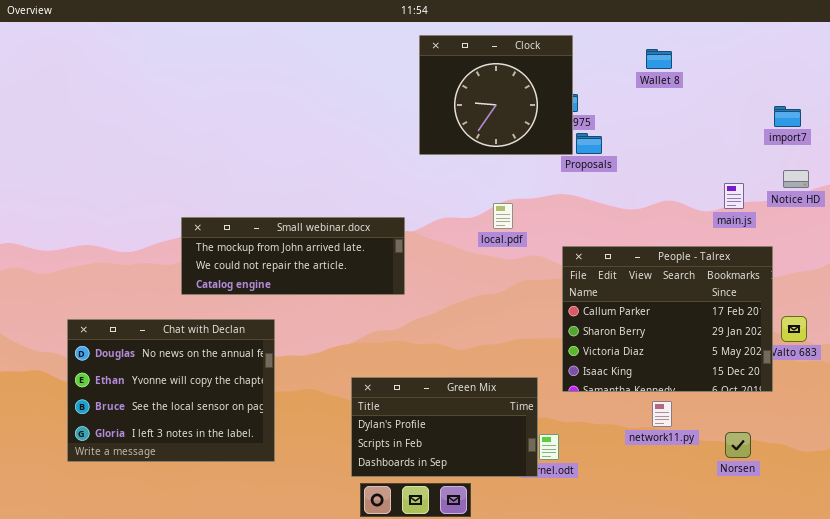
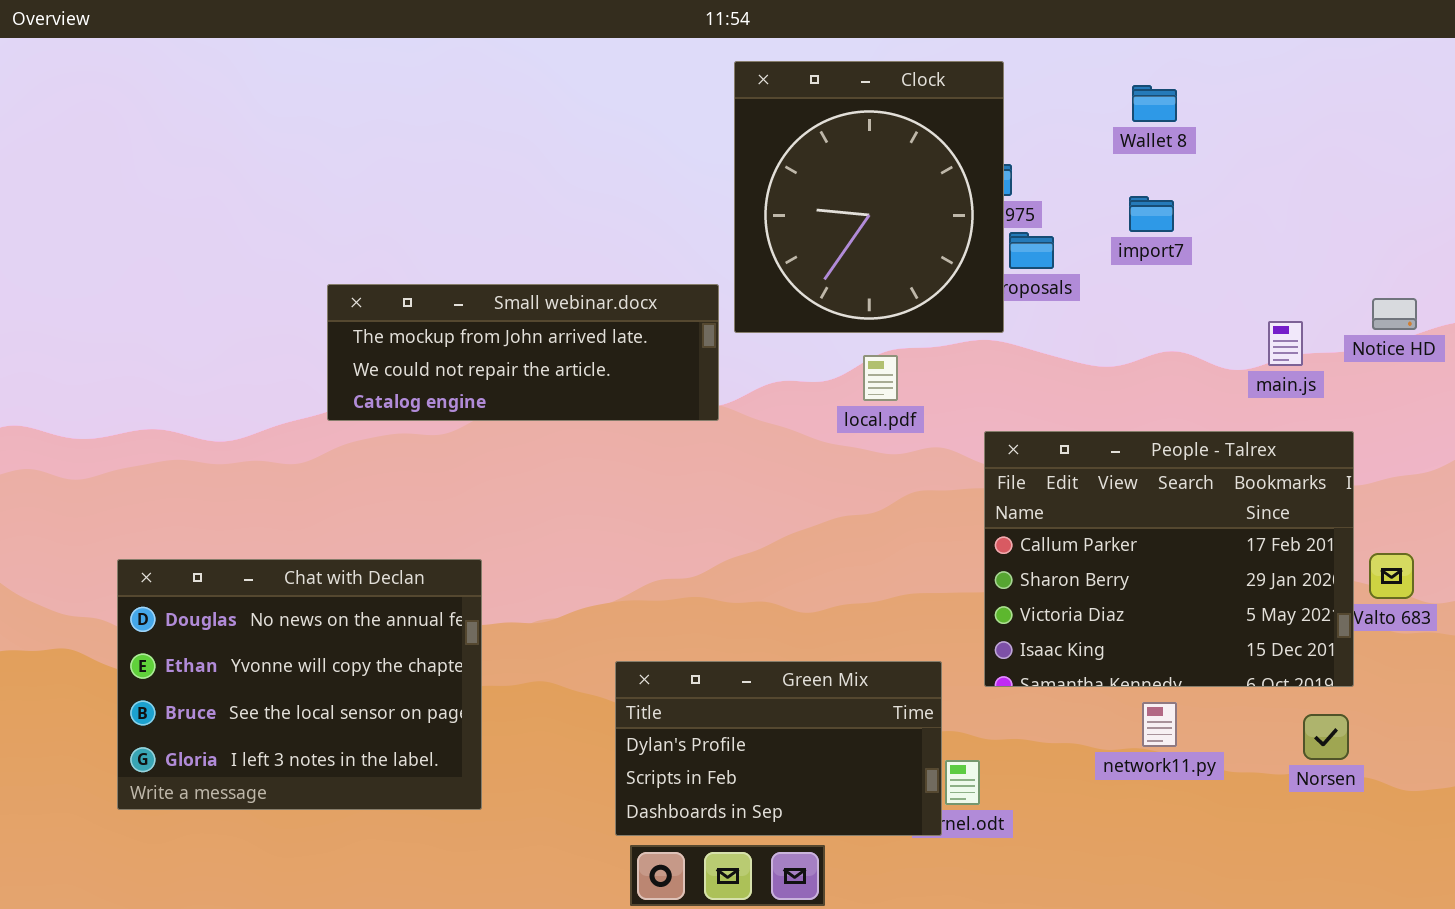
Clock: [419,35,573,155] -> [734,61,1004,333], resized
import7: [774,106,801,127] -> [1129,196,1174,232], moved
Small webinar.docx: [181,217,405,295] -> [327,284,719,421], moved
Norsen: [725,432,751,458] -> [1303,714,1349,760], moved

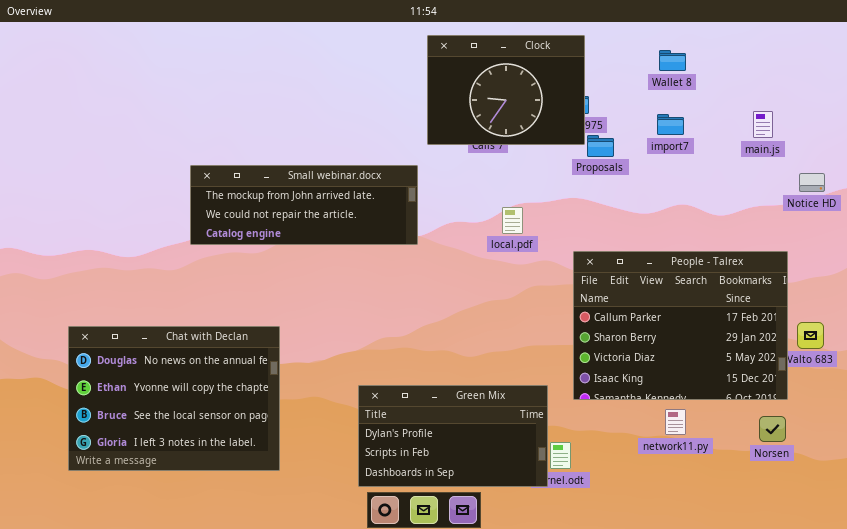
Clock: [734,61,1004,333] -> [427,35,585,145], resized
main.js: [1268,321,1303,366] -> [753,111,773,138], moved

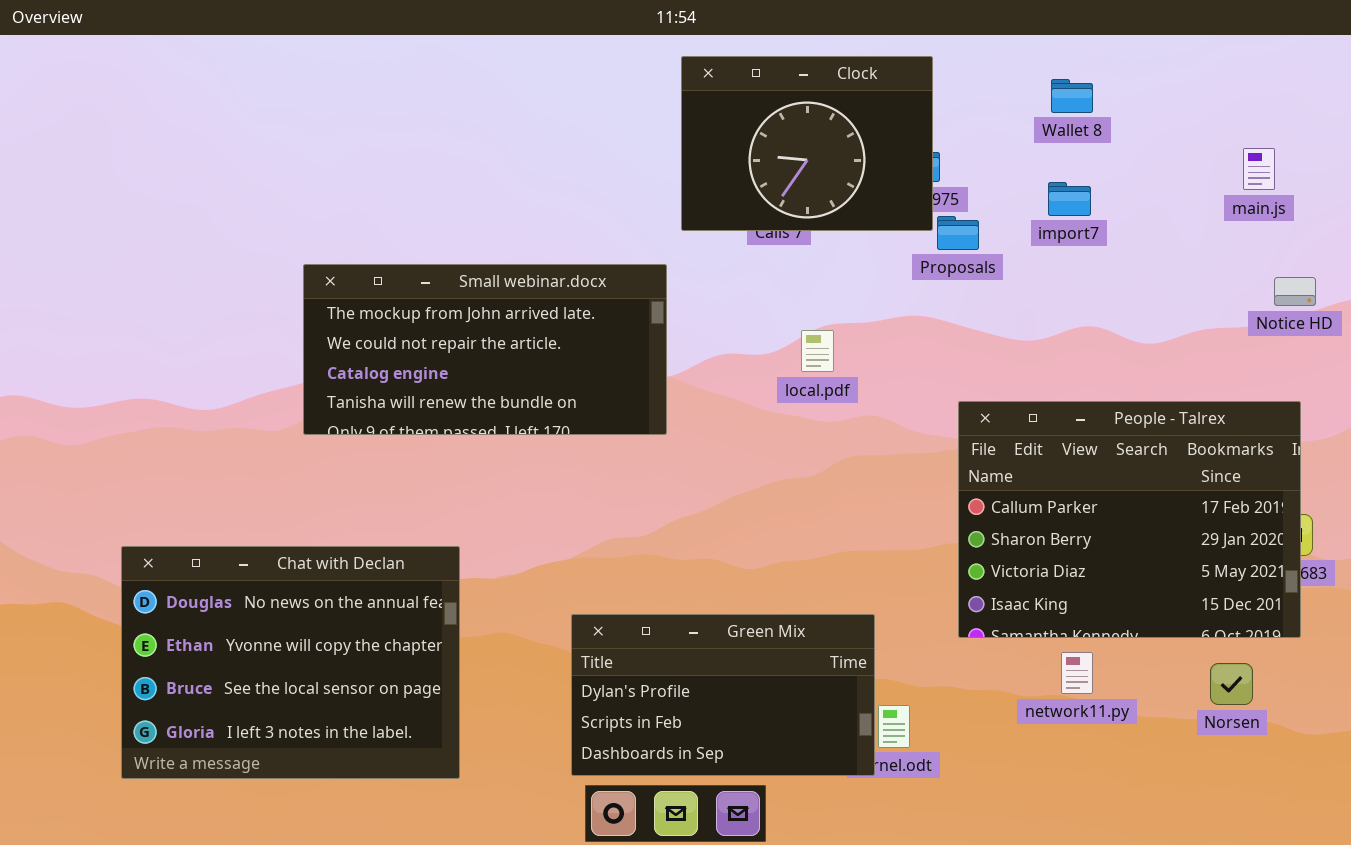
main.js: [753,111,773,138] -> [1243,148,1275,190], moved
Small webinar.docx: [190,165,418,245] -> [303,264,667,435], resized
People - Talrex: [573,251,788,400] -> [958,401,1301,638], moved
Chat with Declan: [68,326,280,471] -> [121,546,460,779], moved

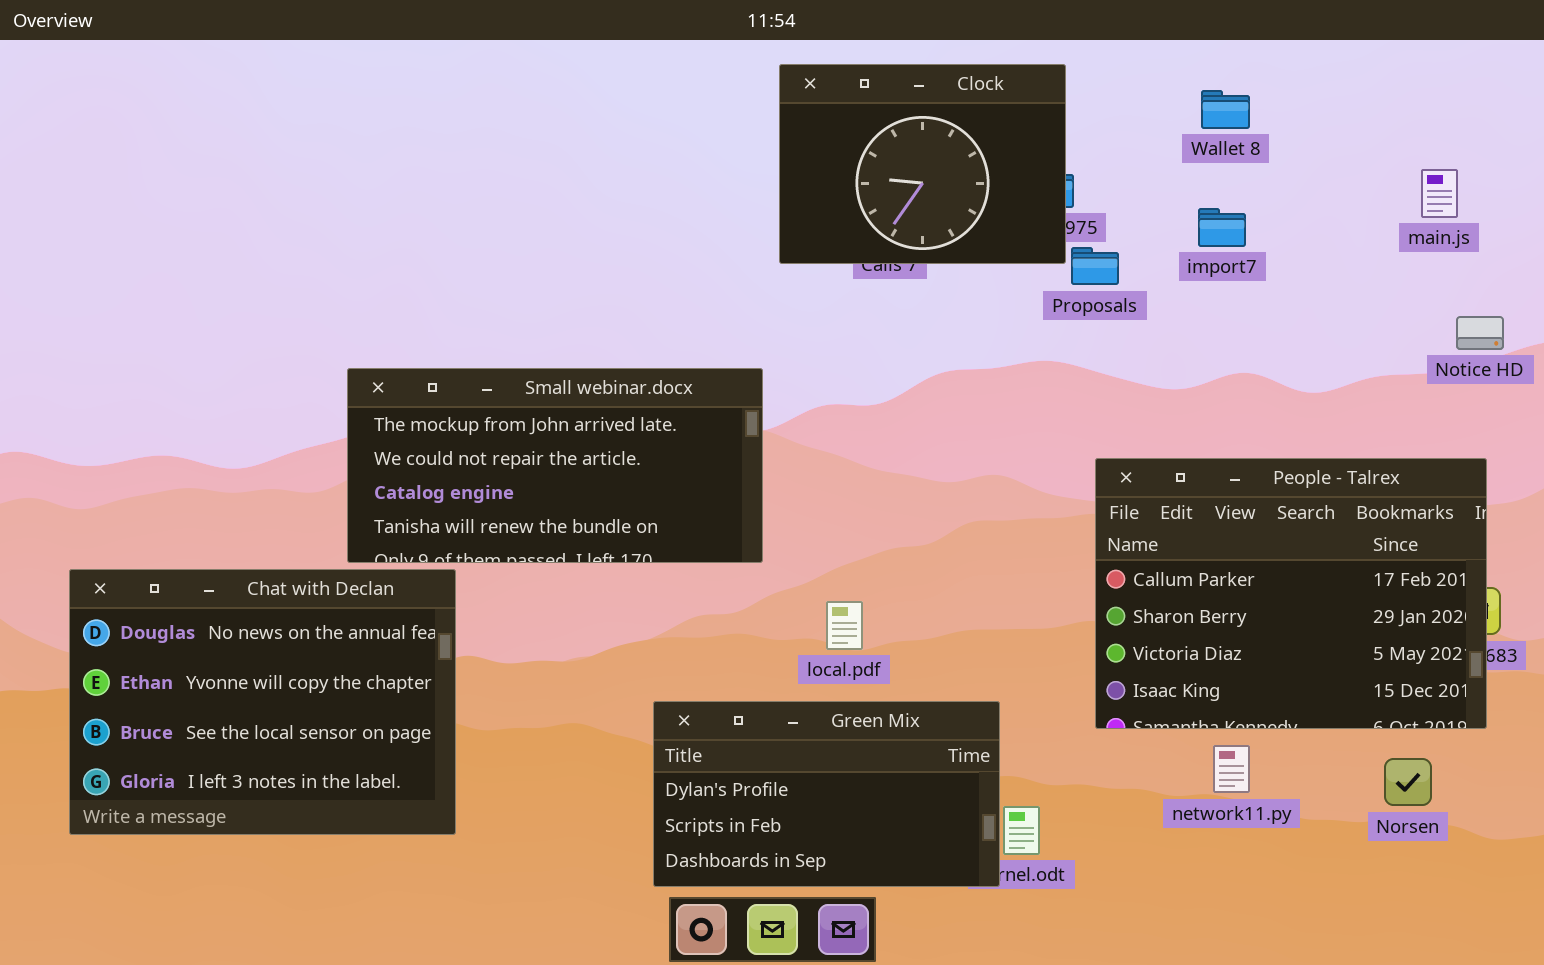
Small webinar.docx: [303,264,667,435] -> [347,368,763,563], moved
local.pdf: [801,330,834,372] -> [826,601,863,650], moved
Chat with Declan: [121,546,460,779] -> [69,569,456,835], moved

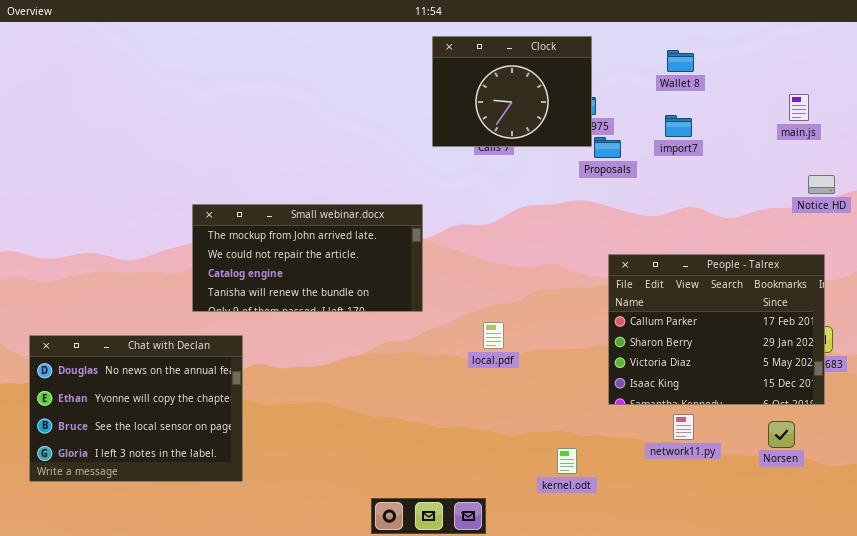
Chat with Declan: [69,569,456,835] -> [29,335,243,482], moved
local.pdf: [826,601,863,650] -> [483,322,504,349], moved
Green Mix: [653,701,1000,887] -> none, closed

